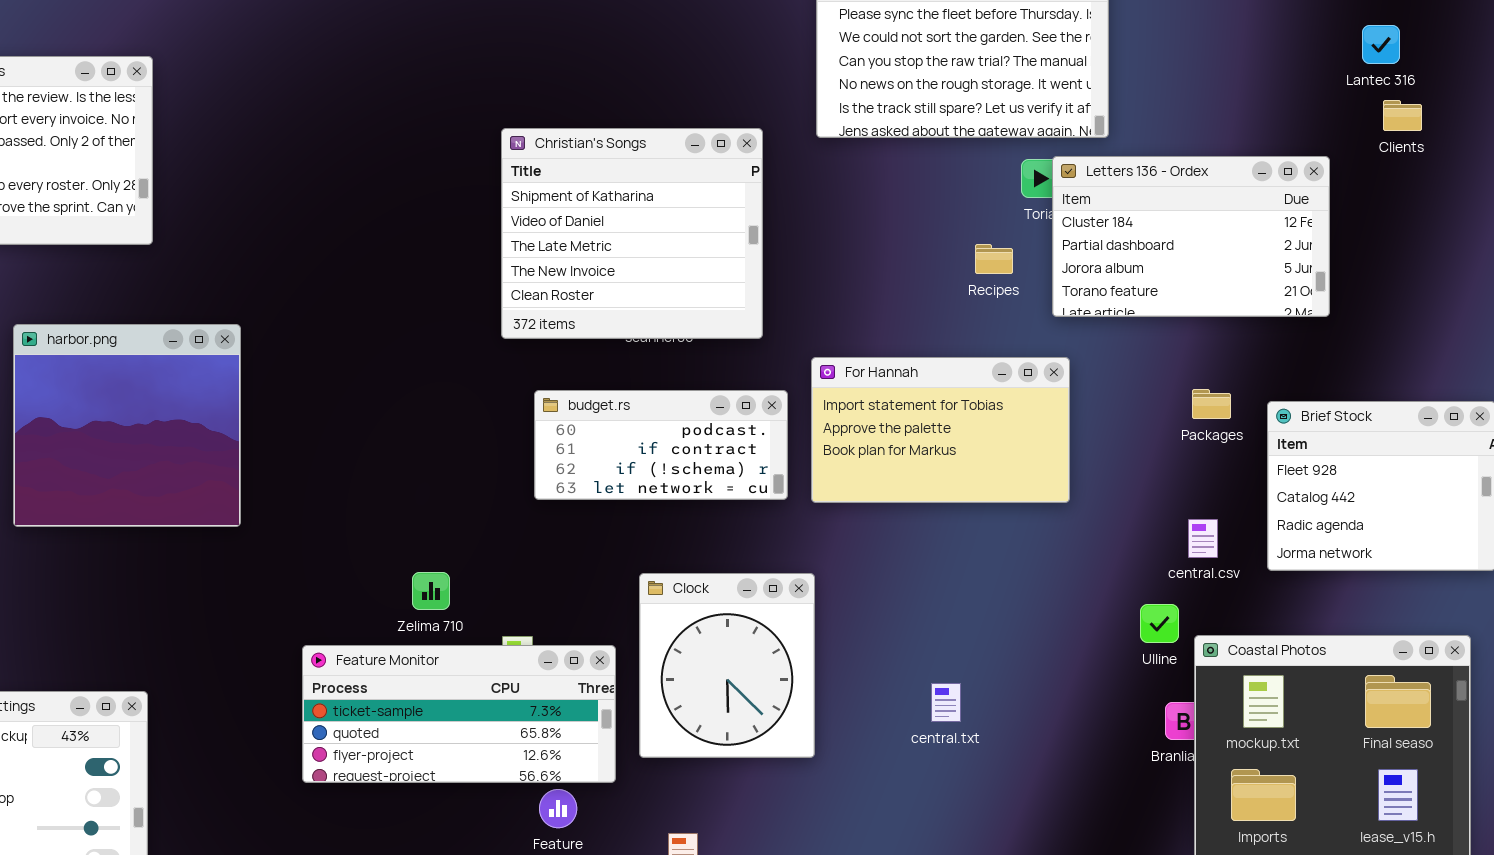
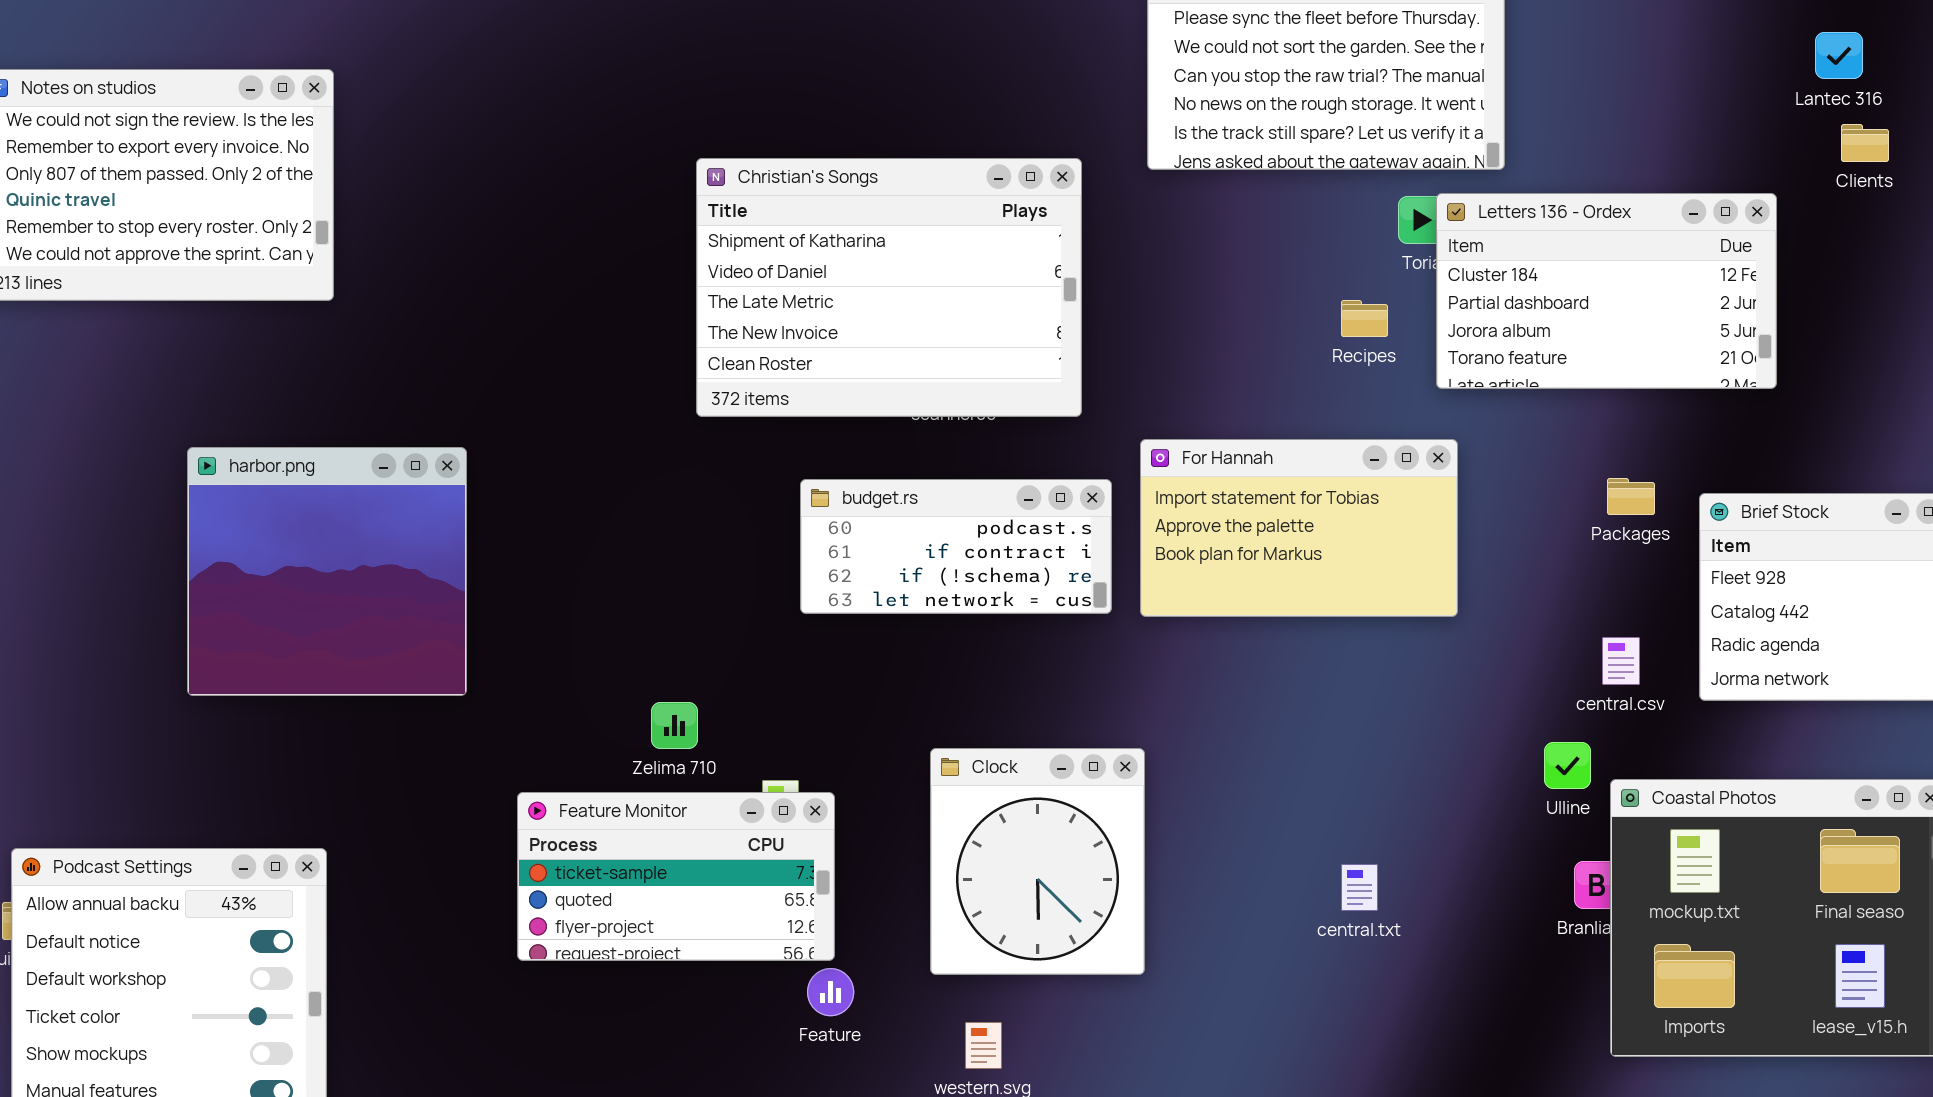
Christian's Songs: [501,128,763,339] -> [696,158,1082,417], resized
harbor.png: [13,324,241,527] -> [187,447,467,696], moved
Clock: [639,573,815,758] -> [930,748,1145,975], moved
Feature Monitor: [302,645,616,783] -> [517,792,835,961], resized
central.txt: [931,683,961,722] -> [1341,864,1378,911], moved

